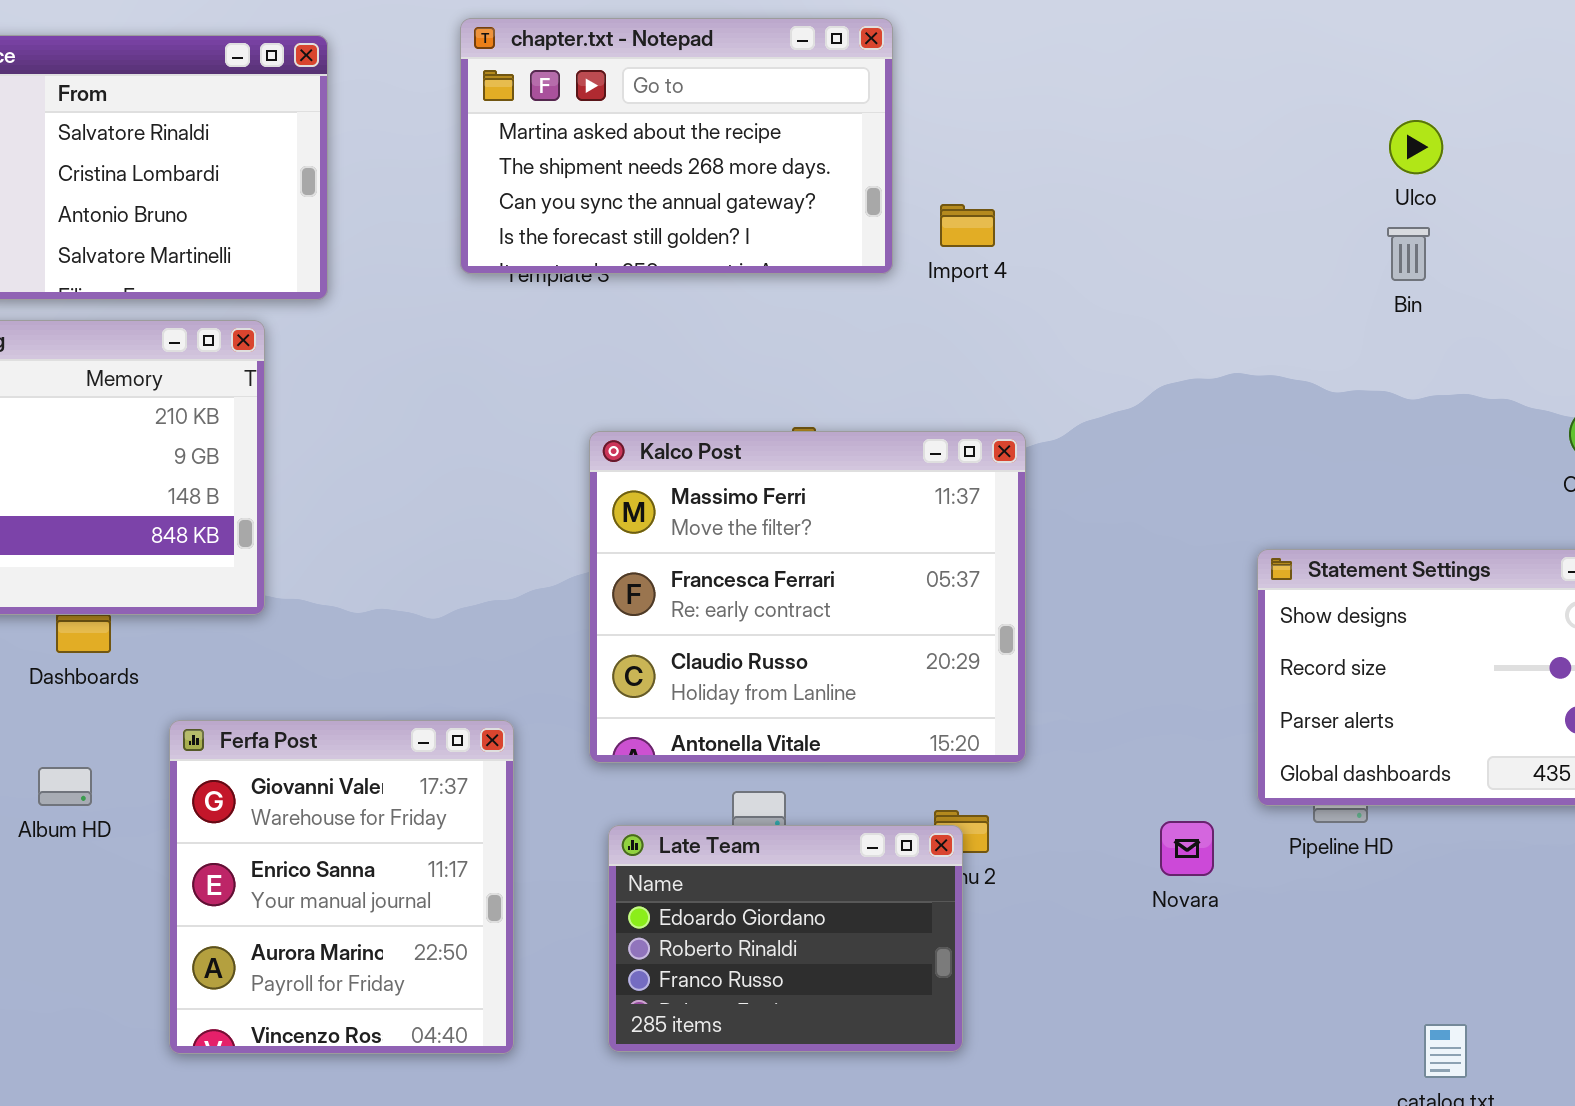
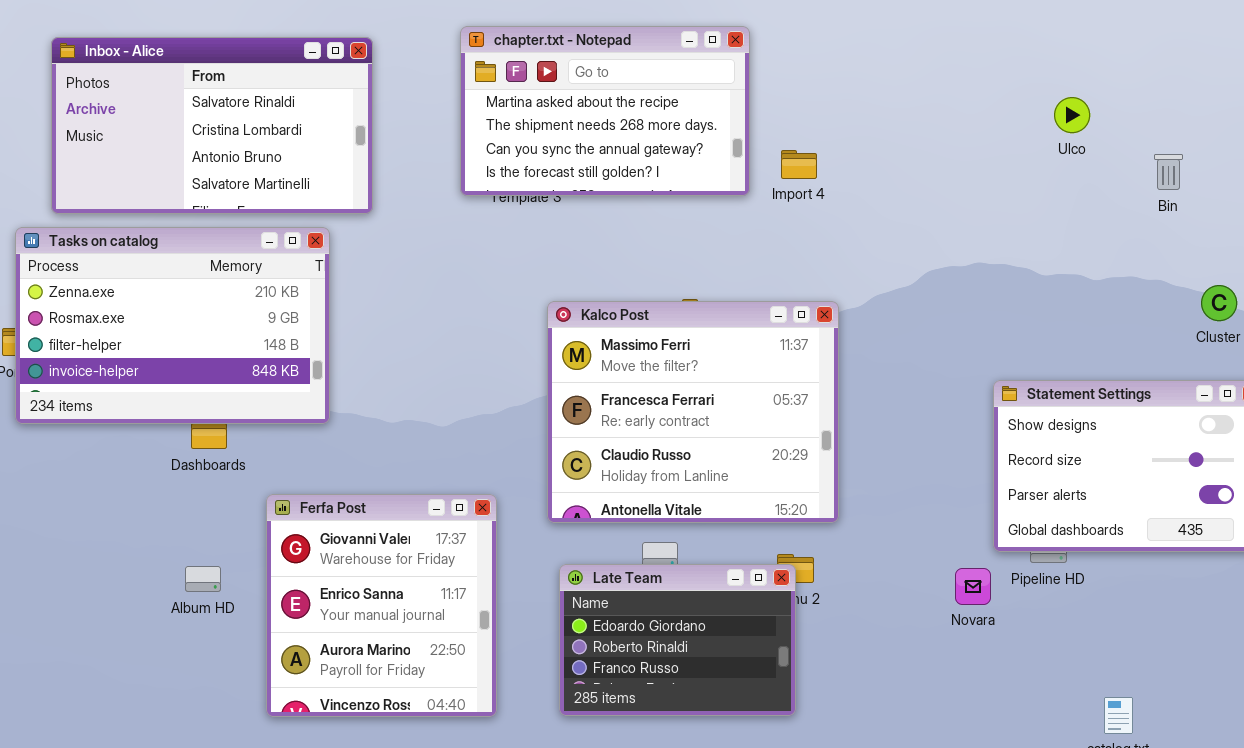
Ulco: [1389,120,1443,174] -> [1054,97,1090,133], moved
Bin: [1387,227,1430,281] -> [1154,154,1183,190], moved
Album HD: [38,767,92,806] -> [185,566,221,592], moved
Novara: [1160,821,1214,876] -> [955,568,991,605], moved

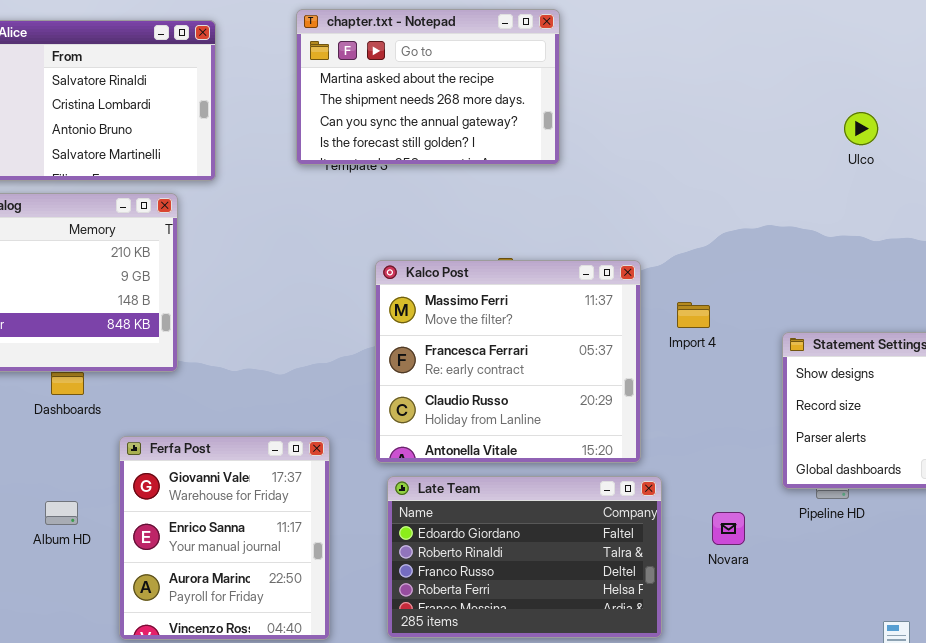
Ulco: [1054,97,1090,133] -> [844,112,878,145], moved
Import 4: [781,150,817,179] -> [677,302,710,328], moved
Late Team: [559,564,796,716] -> [387,476,662,638], resized
Novara: [955,568,991,605] -> [712,512,745,545], moved

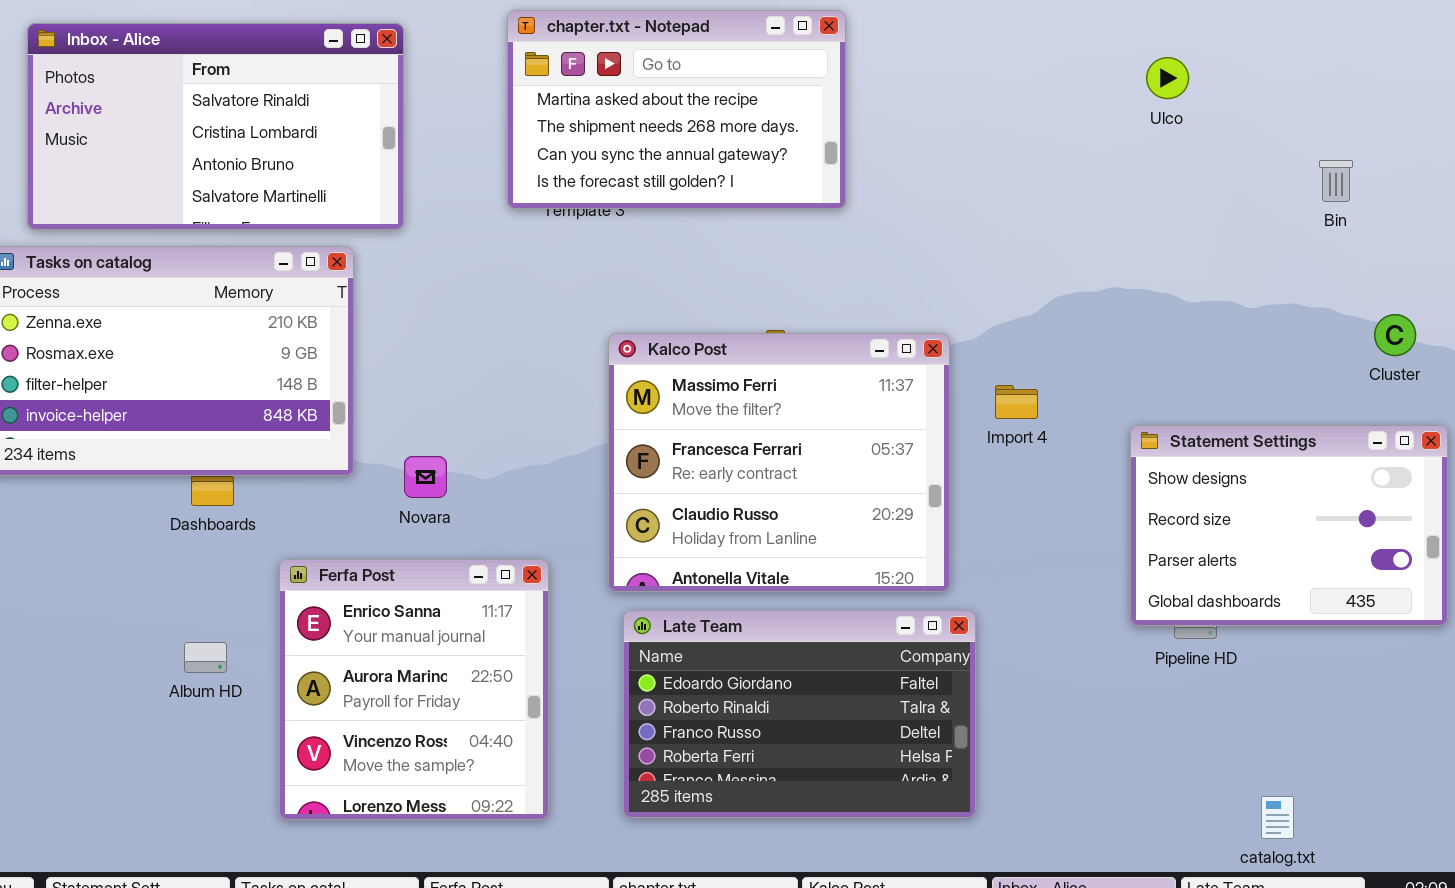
Ulco: [844,112,878,145] -> [1146,57,1189,99], moved
Ferfa Post: [119,436,330,640] -> [279,559,549,820], scrolled down 1 row
Novara: [712,512,745,545] -> [404,456,447,498], moved

